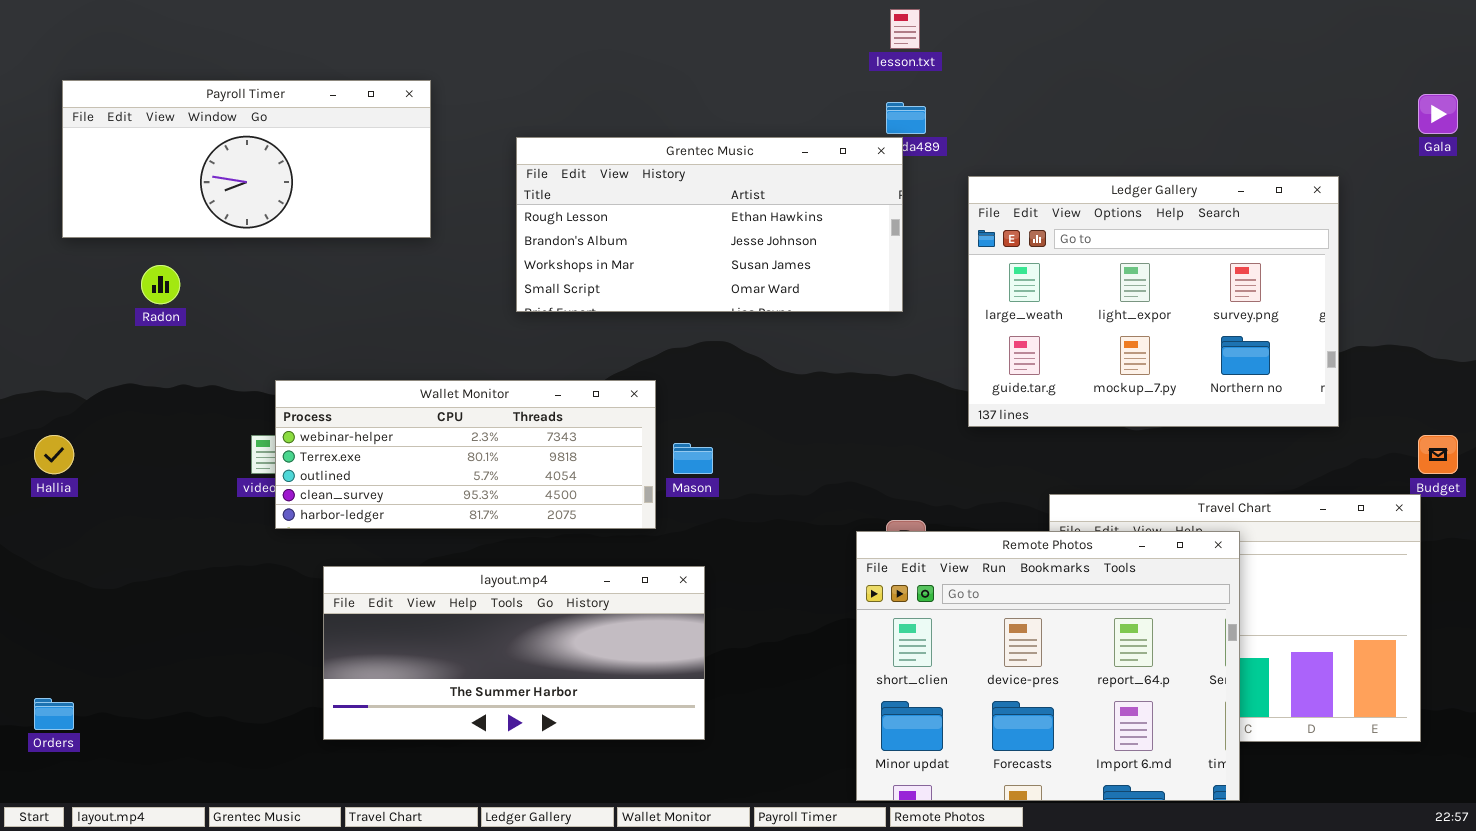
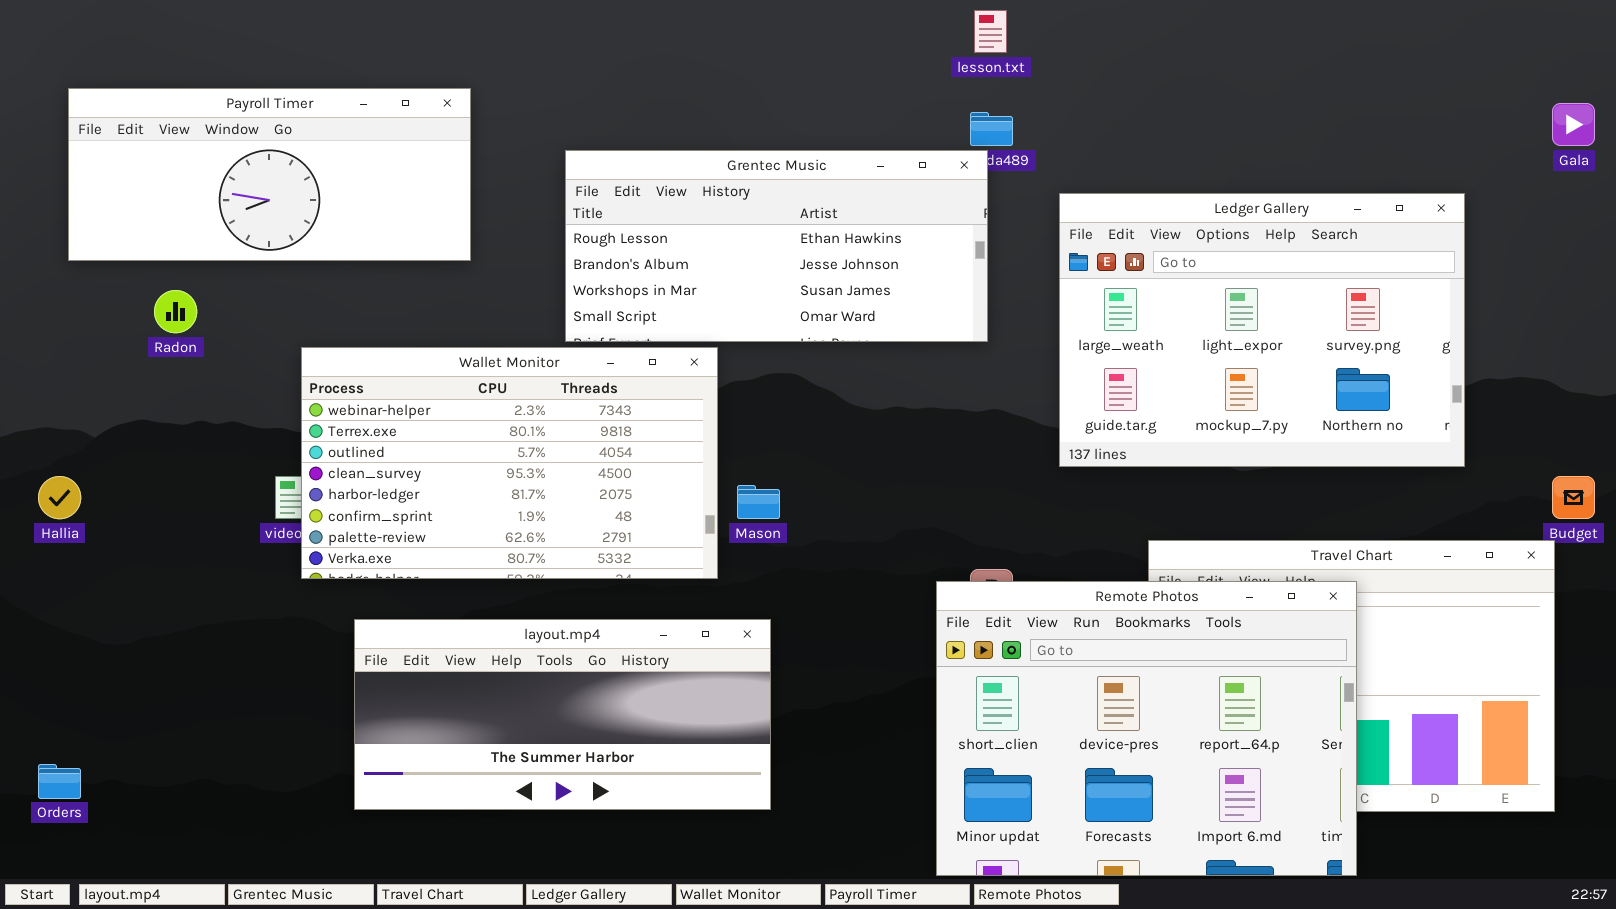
Wallet Monitor: [275,380,656,529] -> [301,347,718,579], resized

